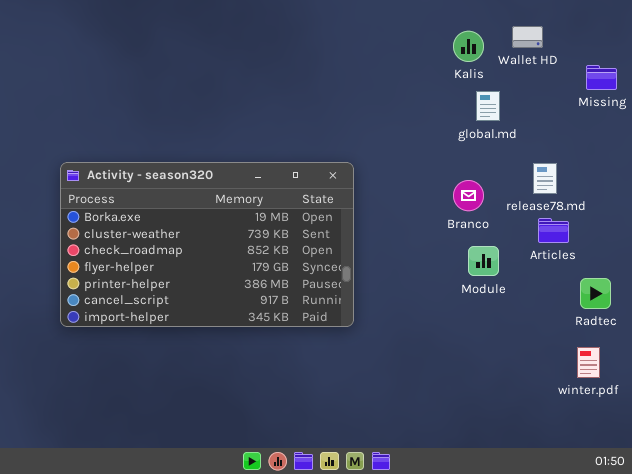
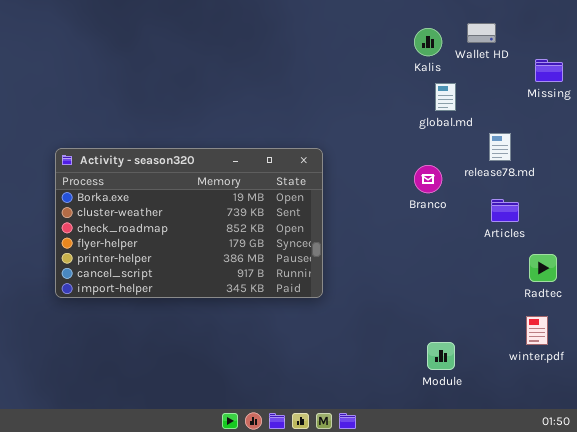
release78.md: [533,163,557,194] -> [489,133,511,161], moved
Module: [468,246,499,276] -> [427,342,455,370], moved

